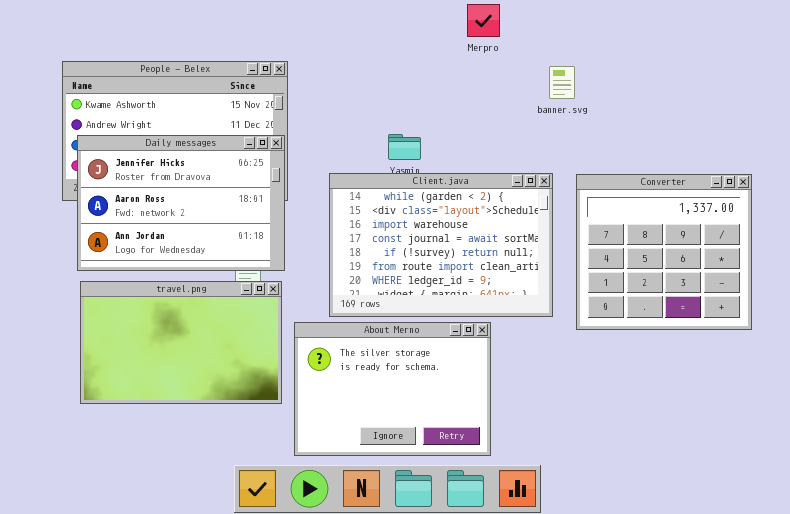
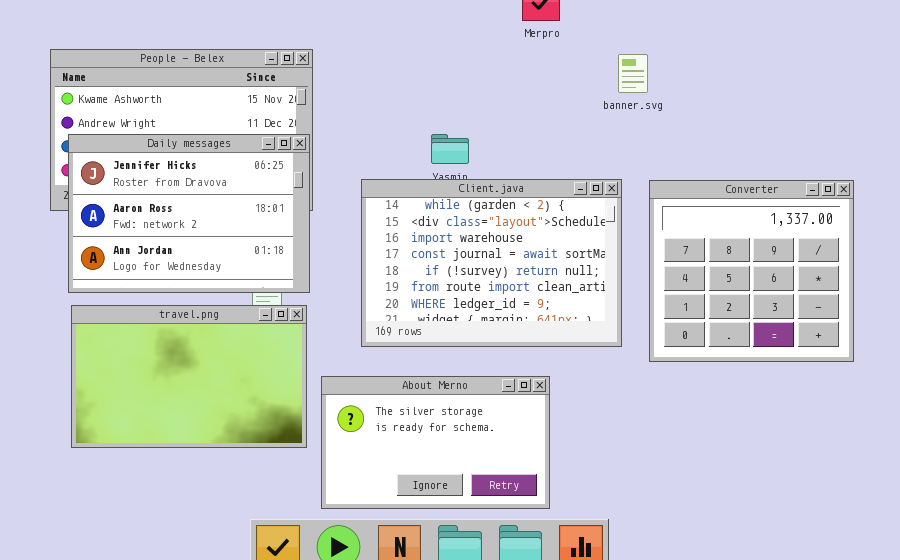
About Merno: [294,322,491,456] -> [321,376,550,509], resized

